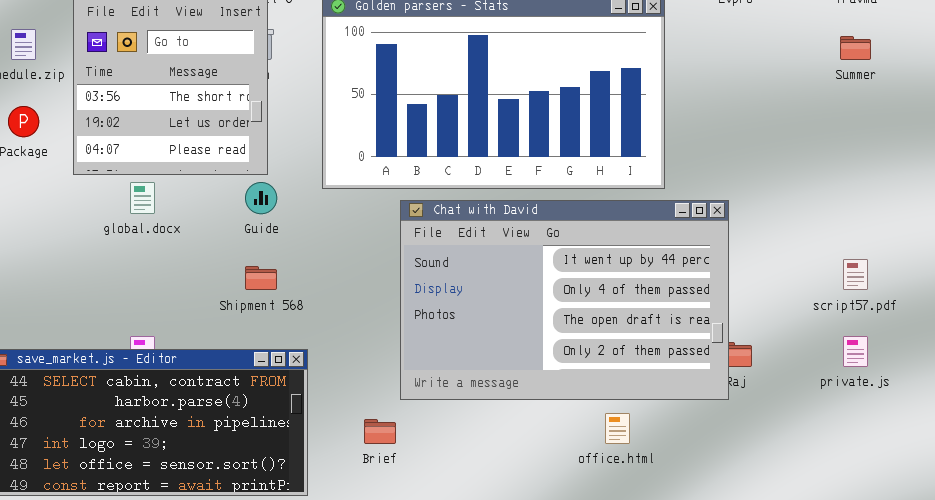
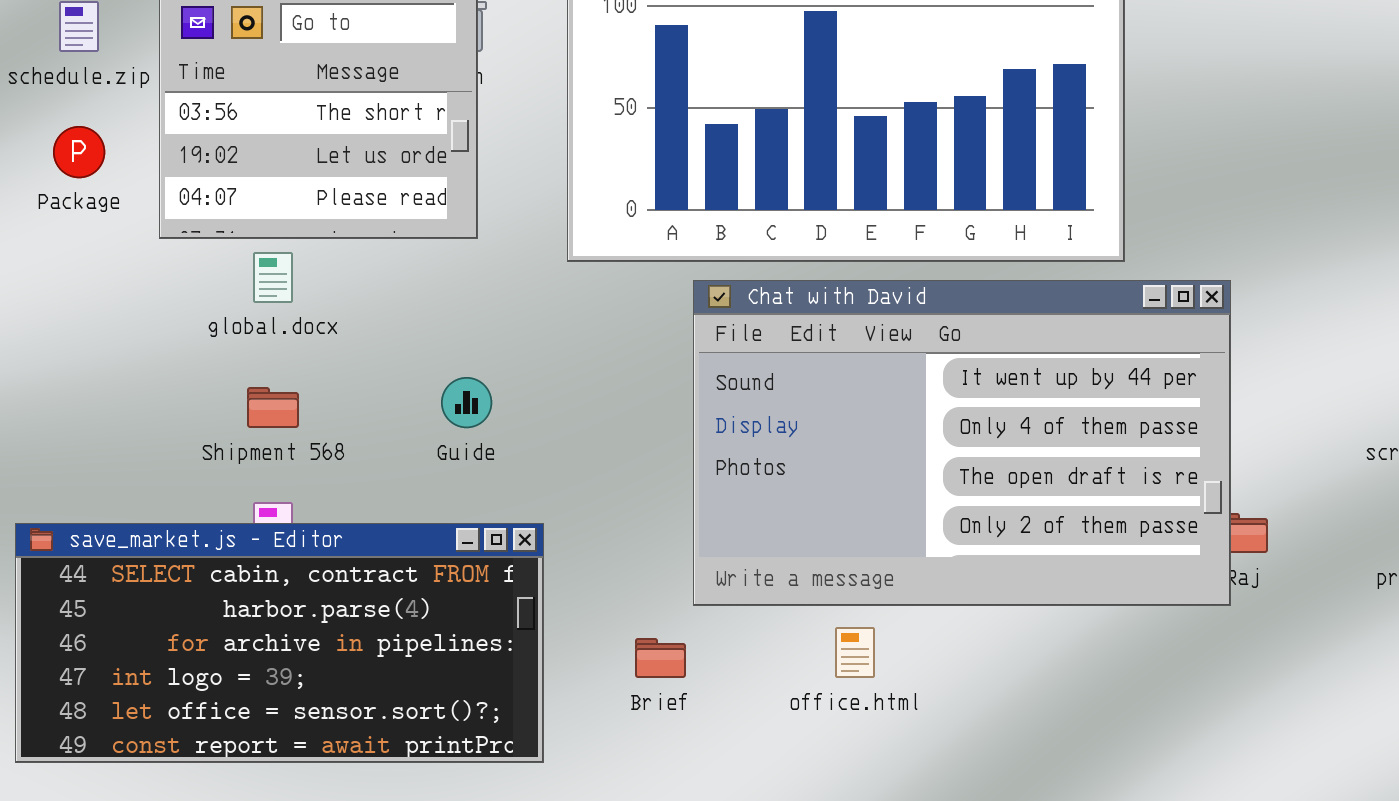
Guide: [245,182,277,214] -> [441,377,492,428], moved
Shipment 568: [245,266,277,290] -> [247,387,299,428], moved
office.html: [605,413,630,444] -> [835,627,875,678], moved

